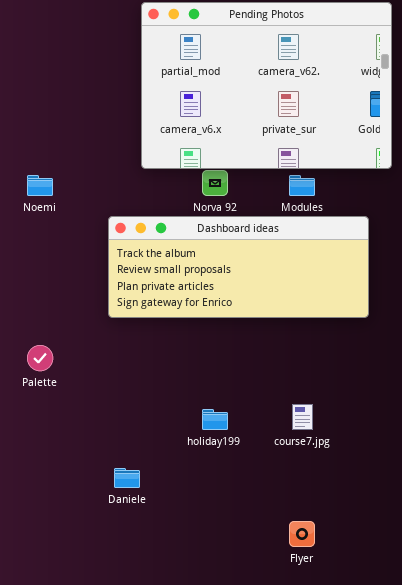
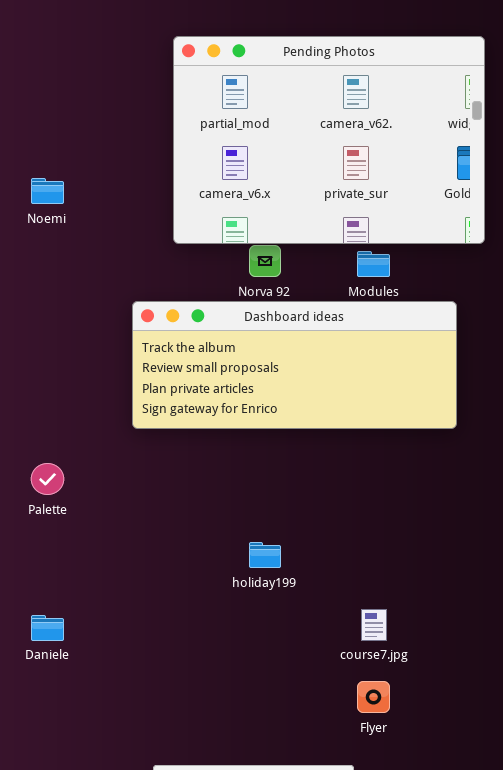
Noemi: [27,175,53,196] -> [31,178,64,204], moved
course7.jpg: [292,404,313,430] -> [361,609,387,641], moved
Daniele: [114,468,140,488] -> [31,615,64,641], moved

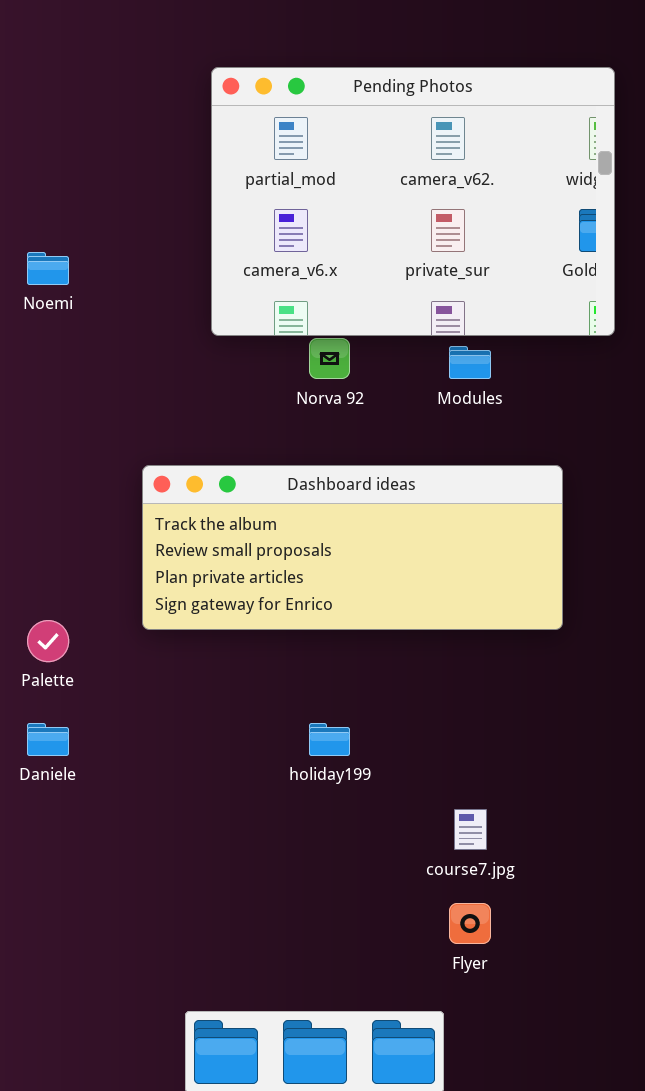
Dashboard ideas: [132,301,457,429] -> [142,465,563,630], moved
Daniele: [31,615,64,641] -> [27,723,69,756], moved

